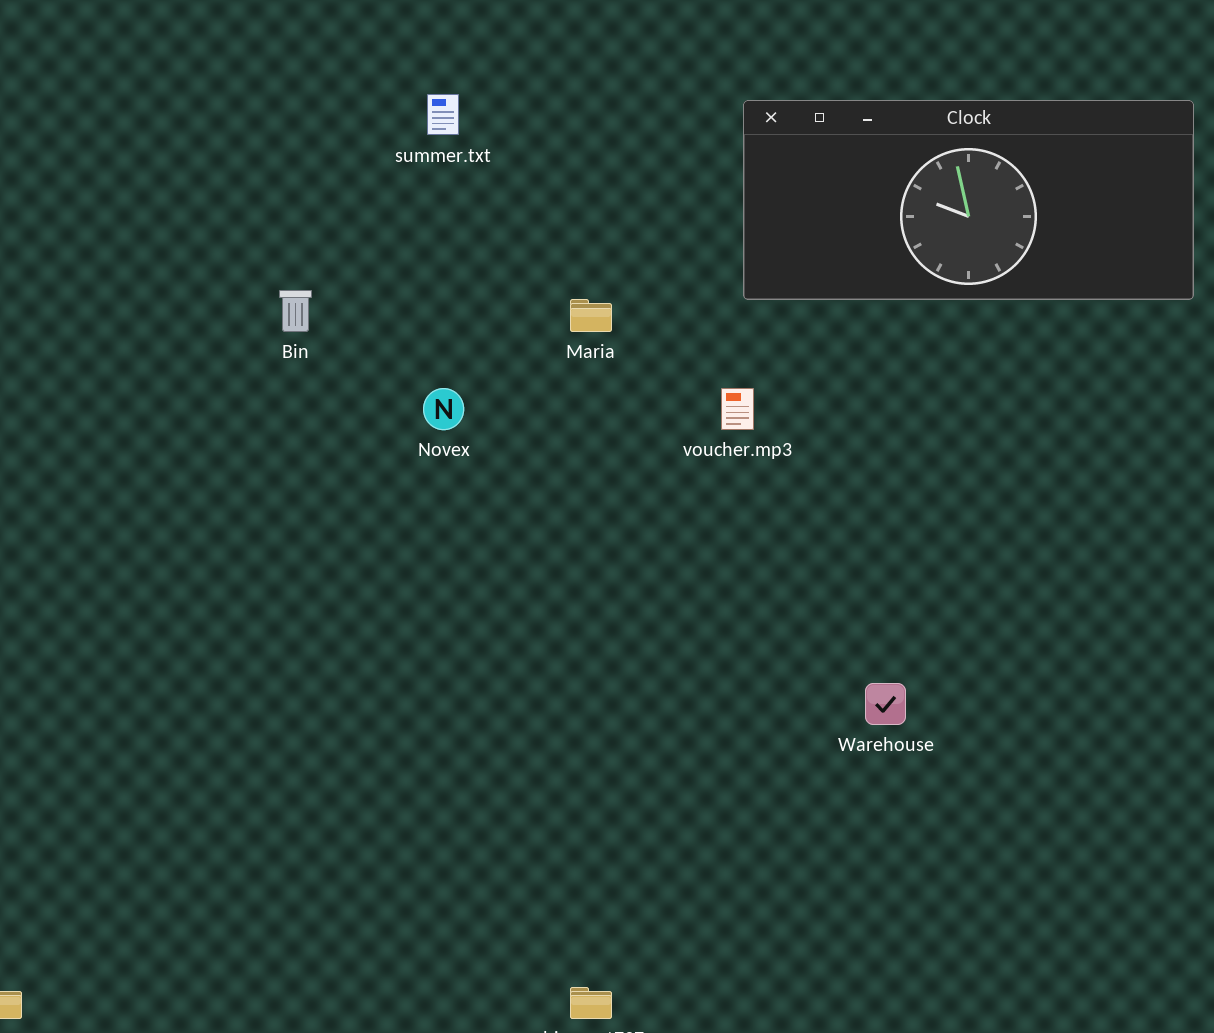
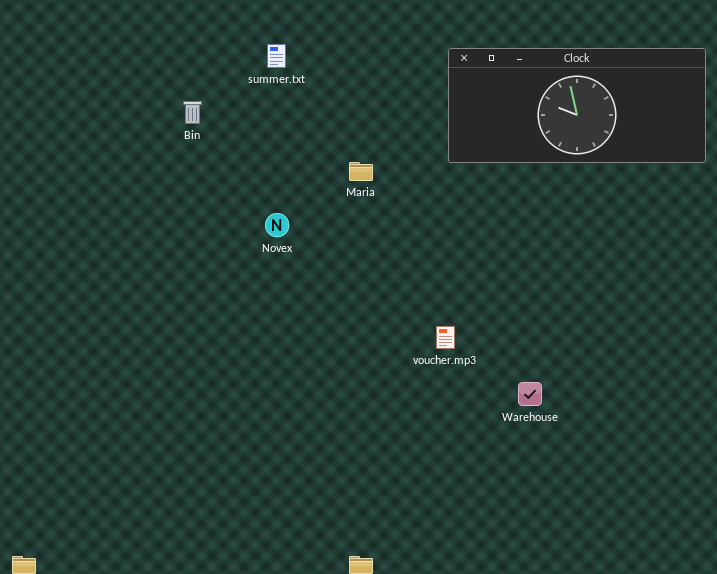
Bin: [279,290,312,332] -> [183,101,202,124], moved
voucher.mp3: [721,388,754,430] -> [436,326,455,349], moved

